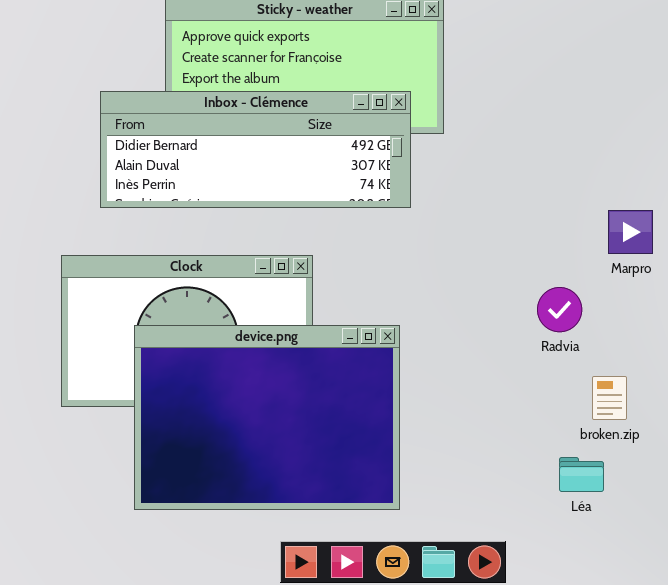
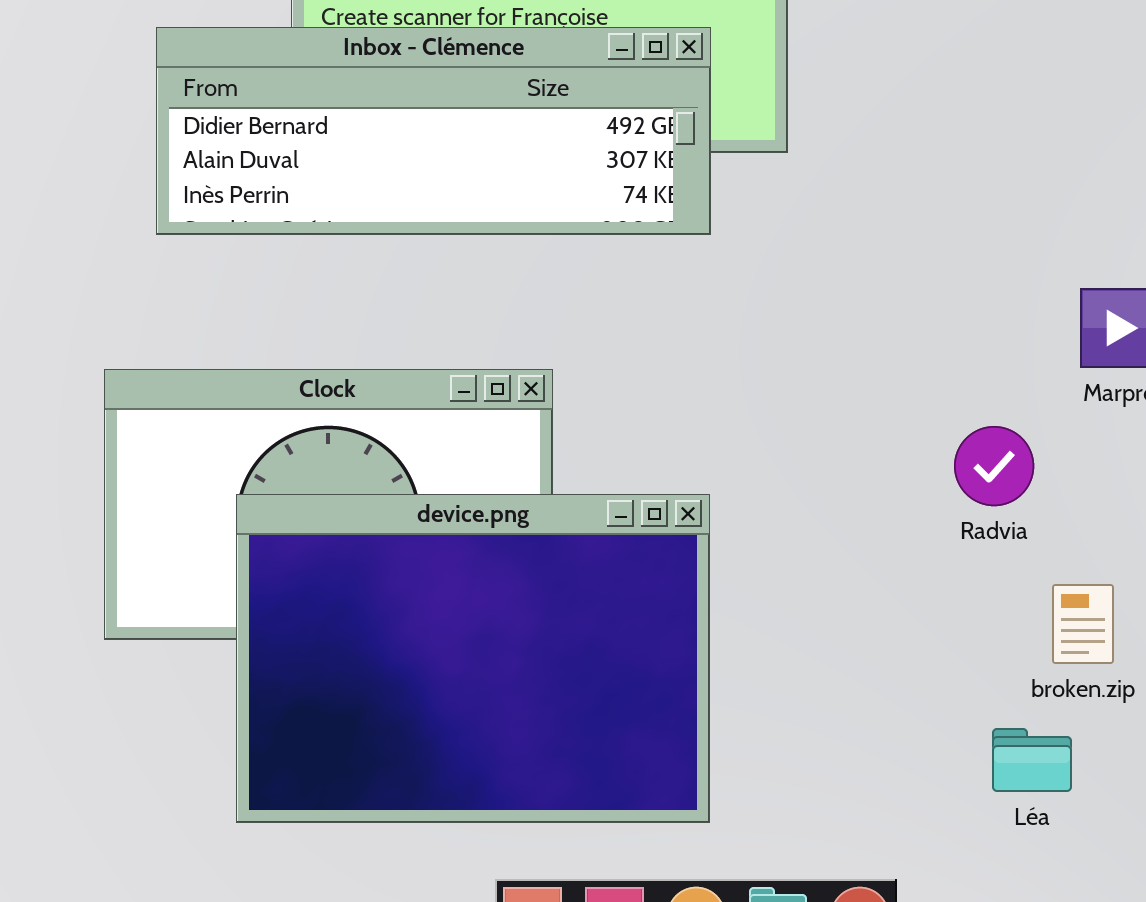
Inbox - Clémence: [100,91,411,208] -> [156,27,711,235], moved

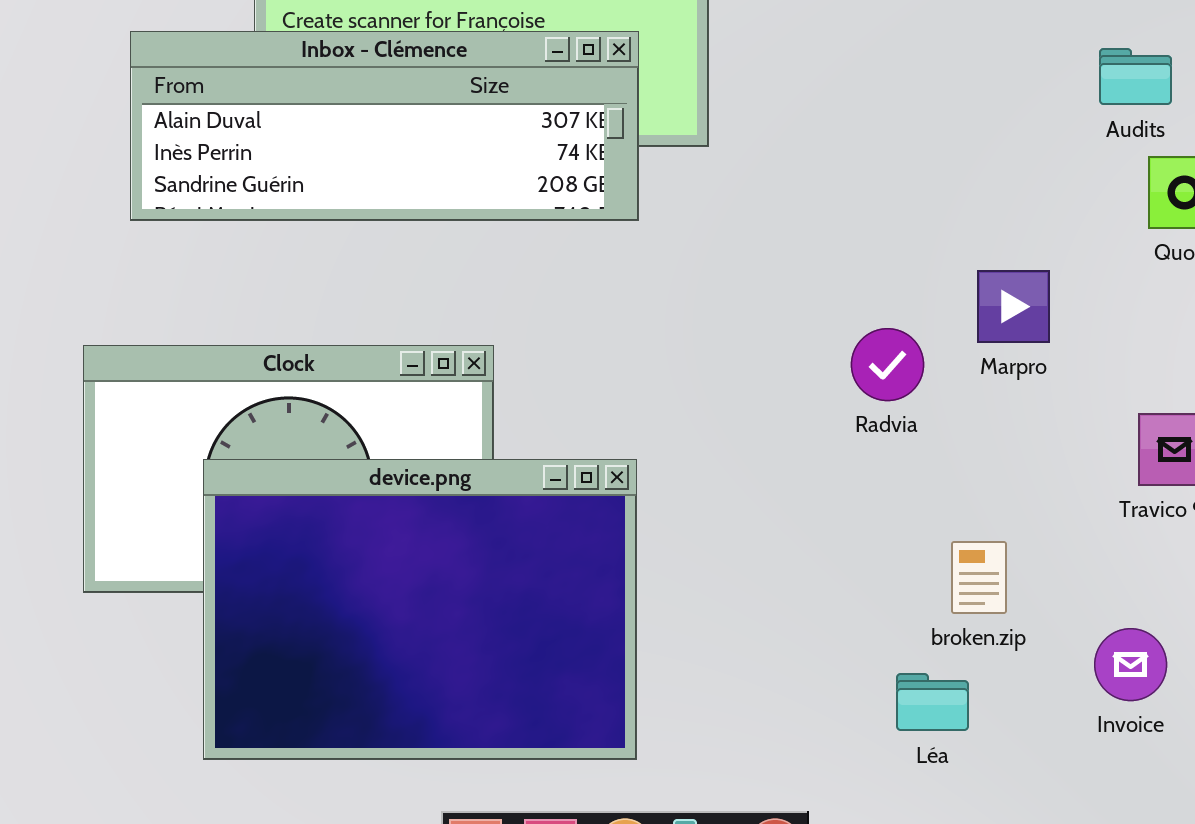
Inbox - Clémence: [156,27,711,235] -> [130,31,639,221], scrolled down 1 row
Radvia: [954,426,1034,506] -> [851,328,924,401], moved

